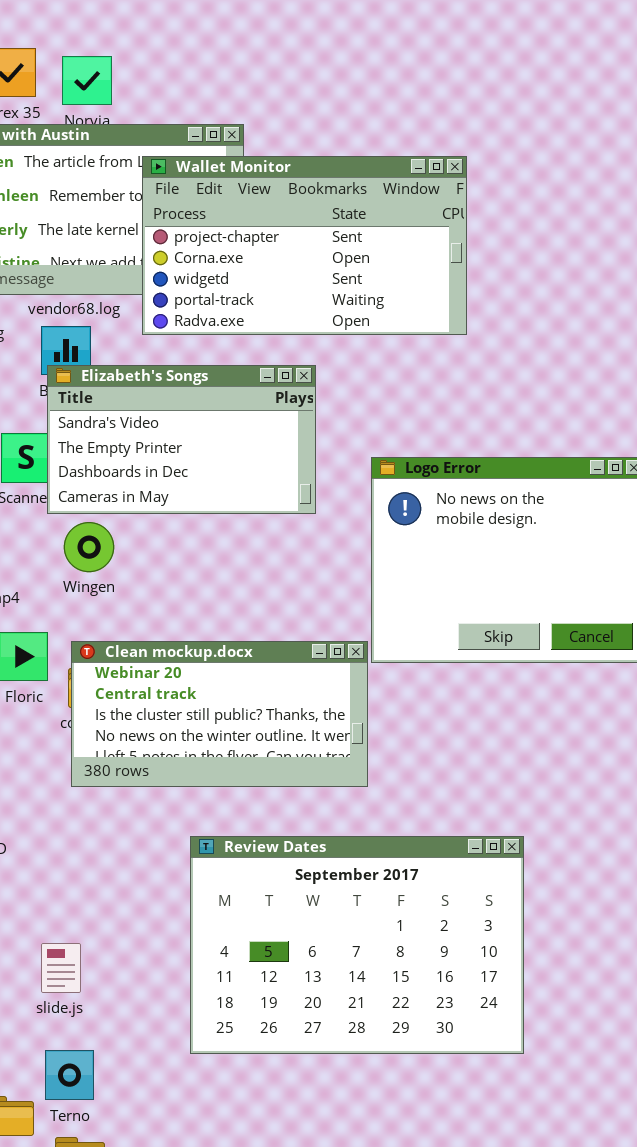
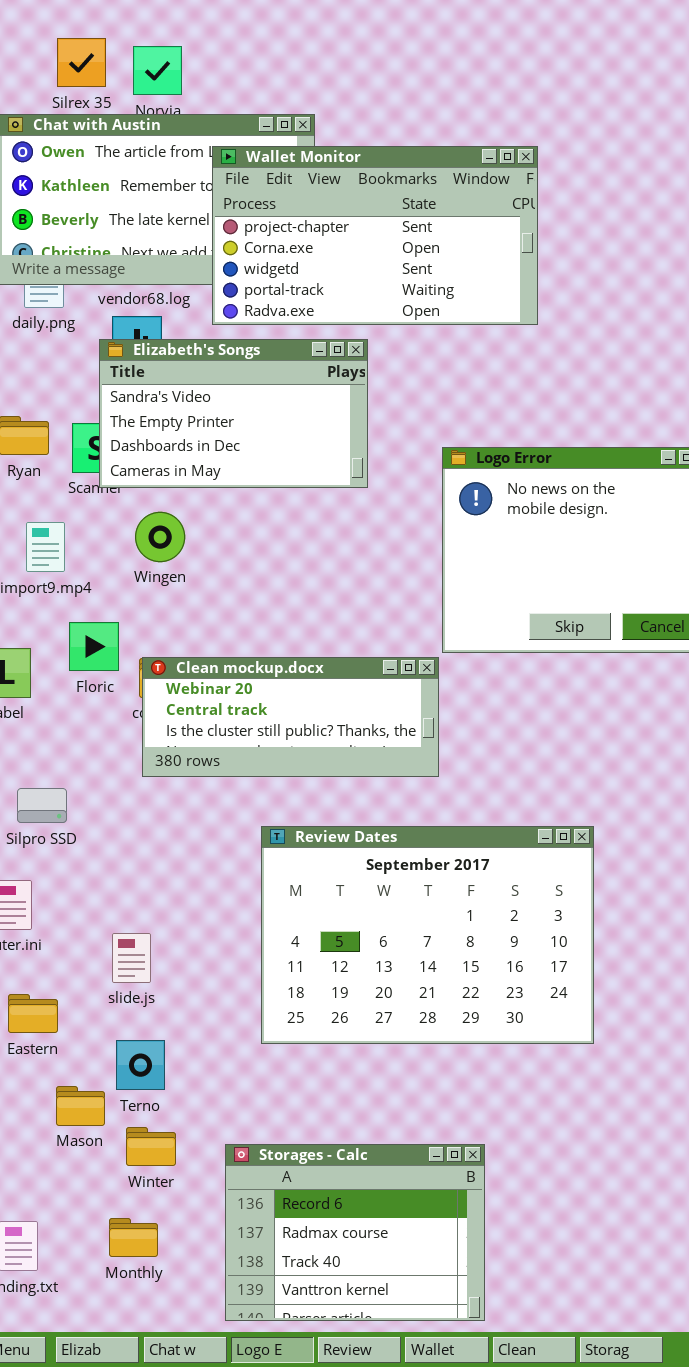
Elizabeth's Songs: [47,365,316,514] -> [99,339,368,488], moved
Clean mockup.docx: [71,641,368,787] -> [142,657,439,777], resized

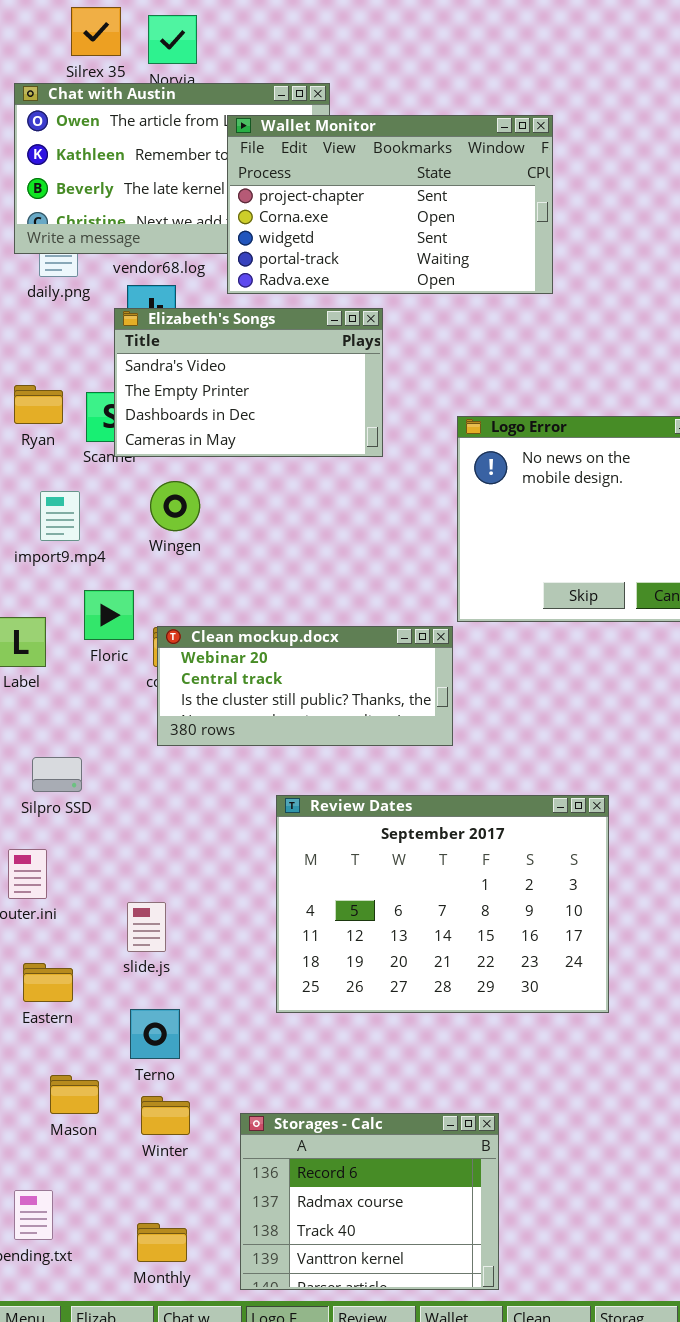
Mason: [56,1086,105,1126] -> [50,1075,99,1114], moved
Monthly: [109,1218,158,1257] -> [137,1223,187,1262], moved

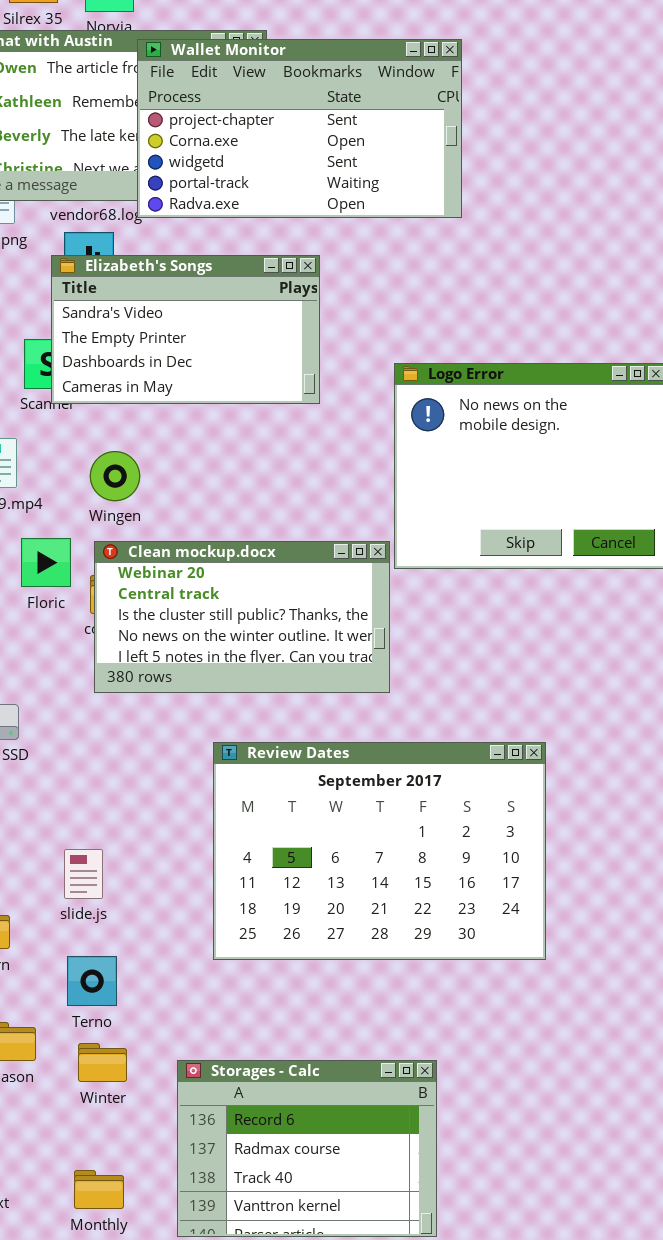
Wallet Monitor: [227,115,553,294] -> [137,39,462,218], moved
Wingen: [150,481,200,531] -> [90,451,140,501], moved
Clean mockup.docx: [157,626,453,746] -> [94,541,390,693], resized

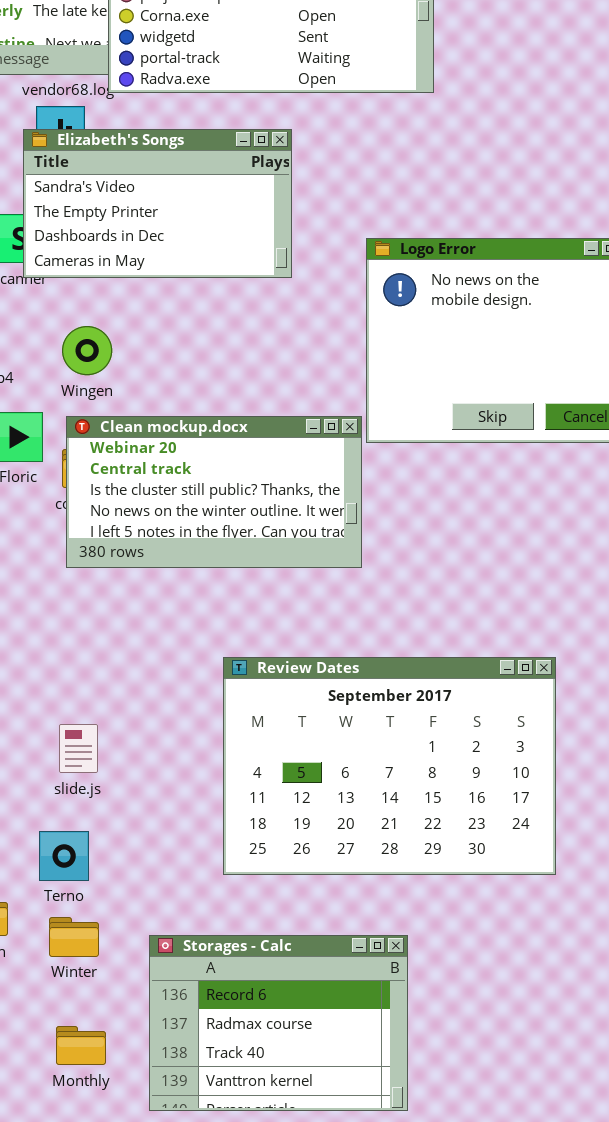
Review Dates: [213,742,546,960] -> [223,657,556,875], moved
slide.js: [64,849,103,899] -> [59,724,98,773], moved
Monthly: [74,1170,124,1209] -> [56,1026,106,1065], moved

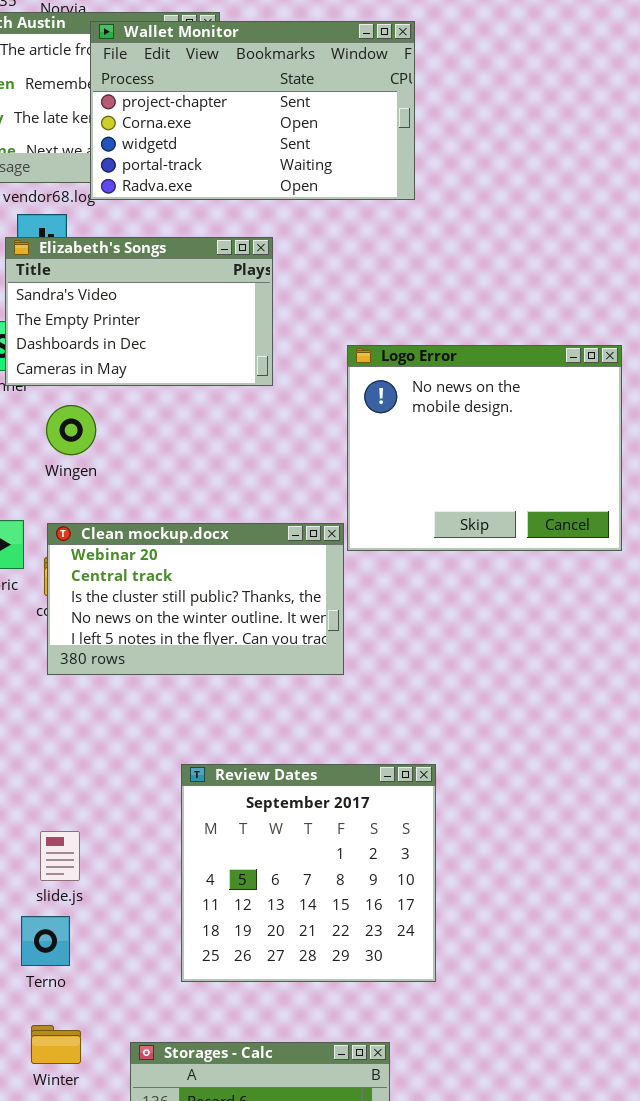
Wingen: [62,326,112,375] -> [46,405,96,455], moved
Review Dates: [223,657,556,875] -> [181,764,436,982], moved, resized
Terno: [39,831,89,881] -> [21,916,70,966], moved

